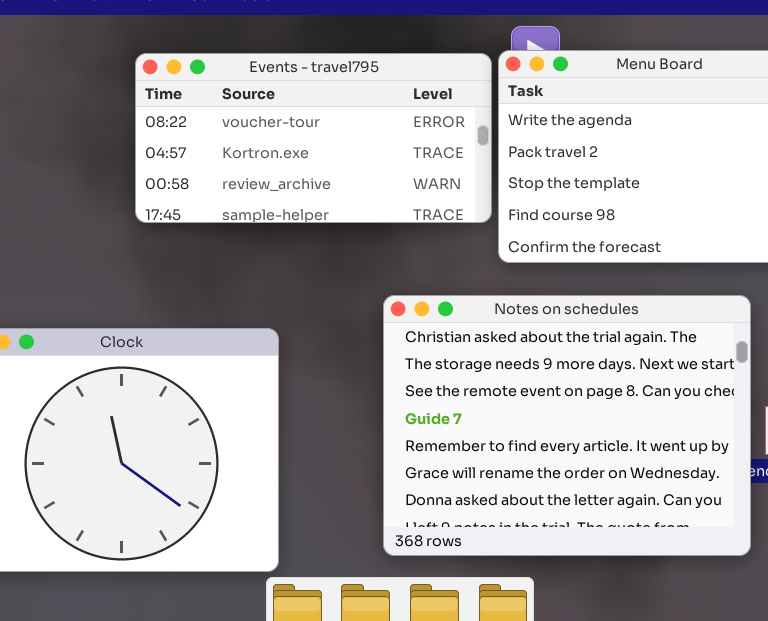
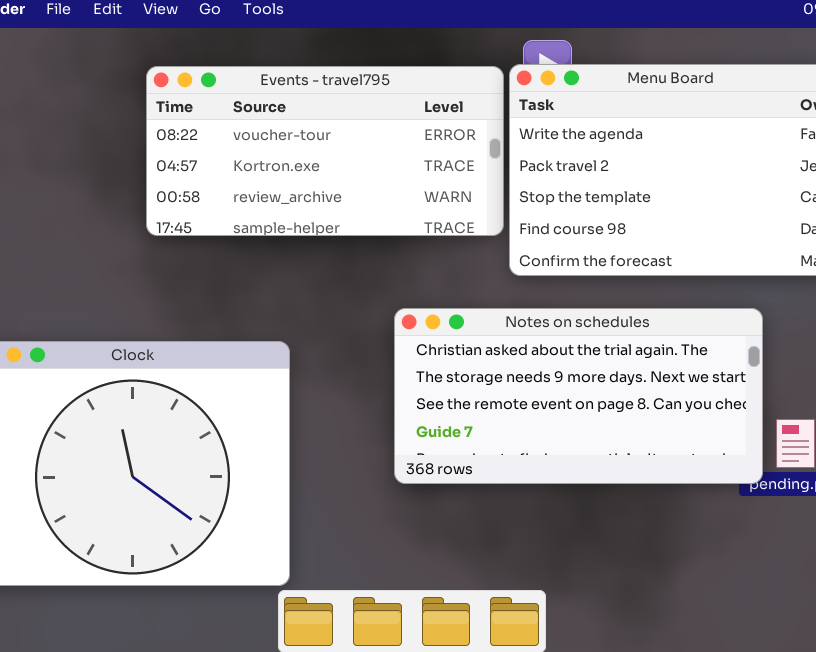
Notes on schedules: [383,295,751,556] -> [394,308,763,484], resized

